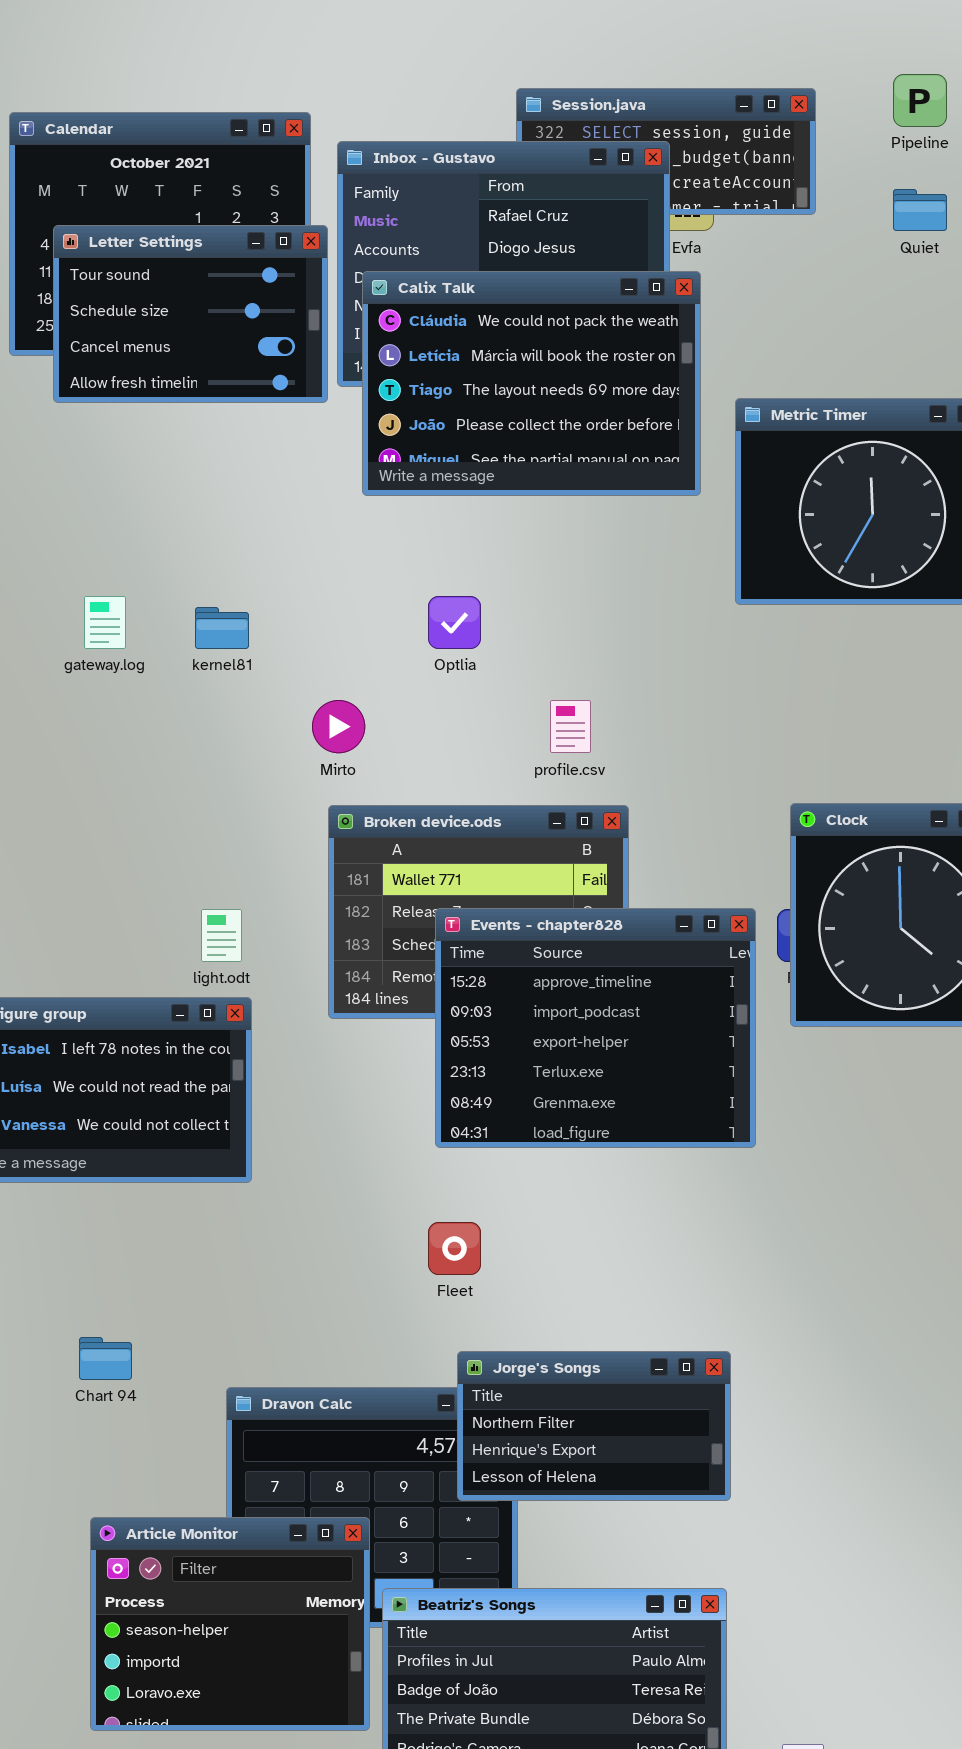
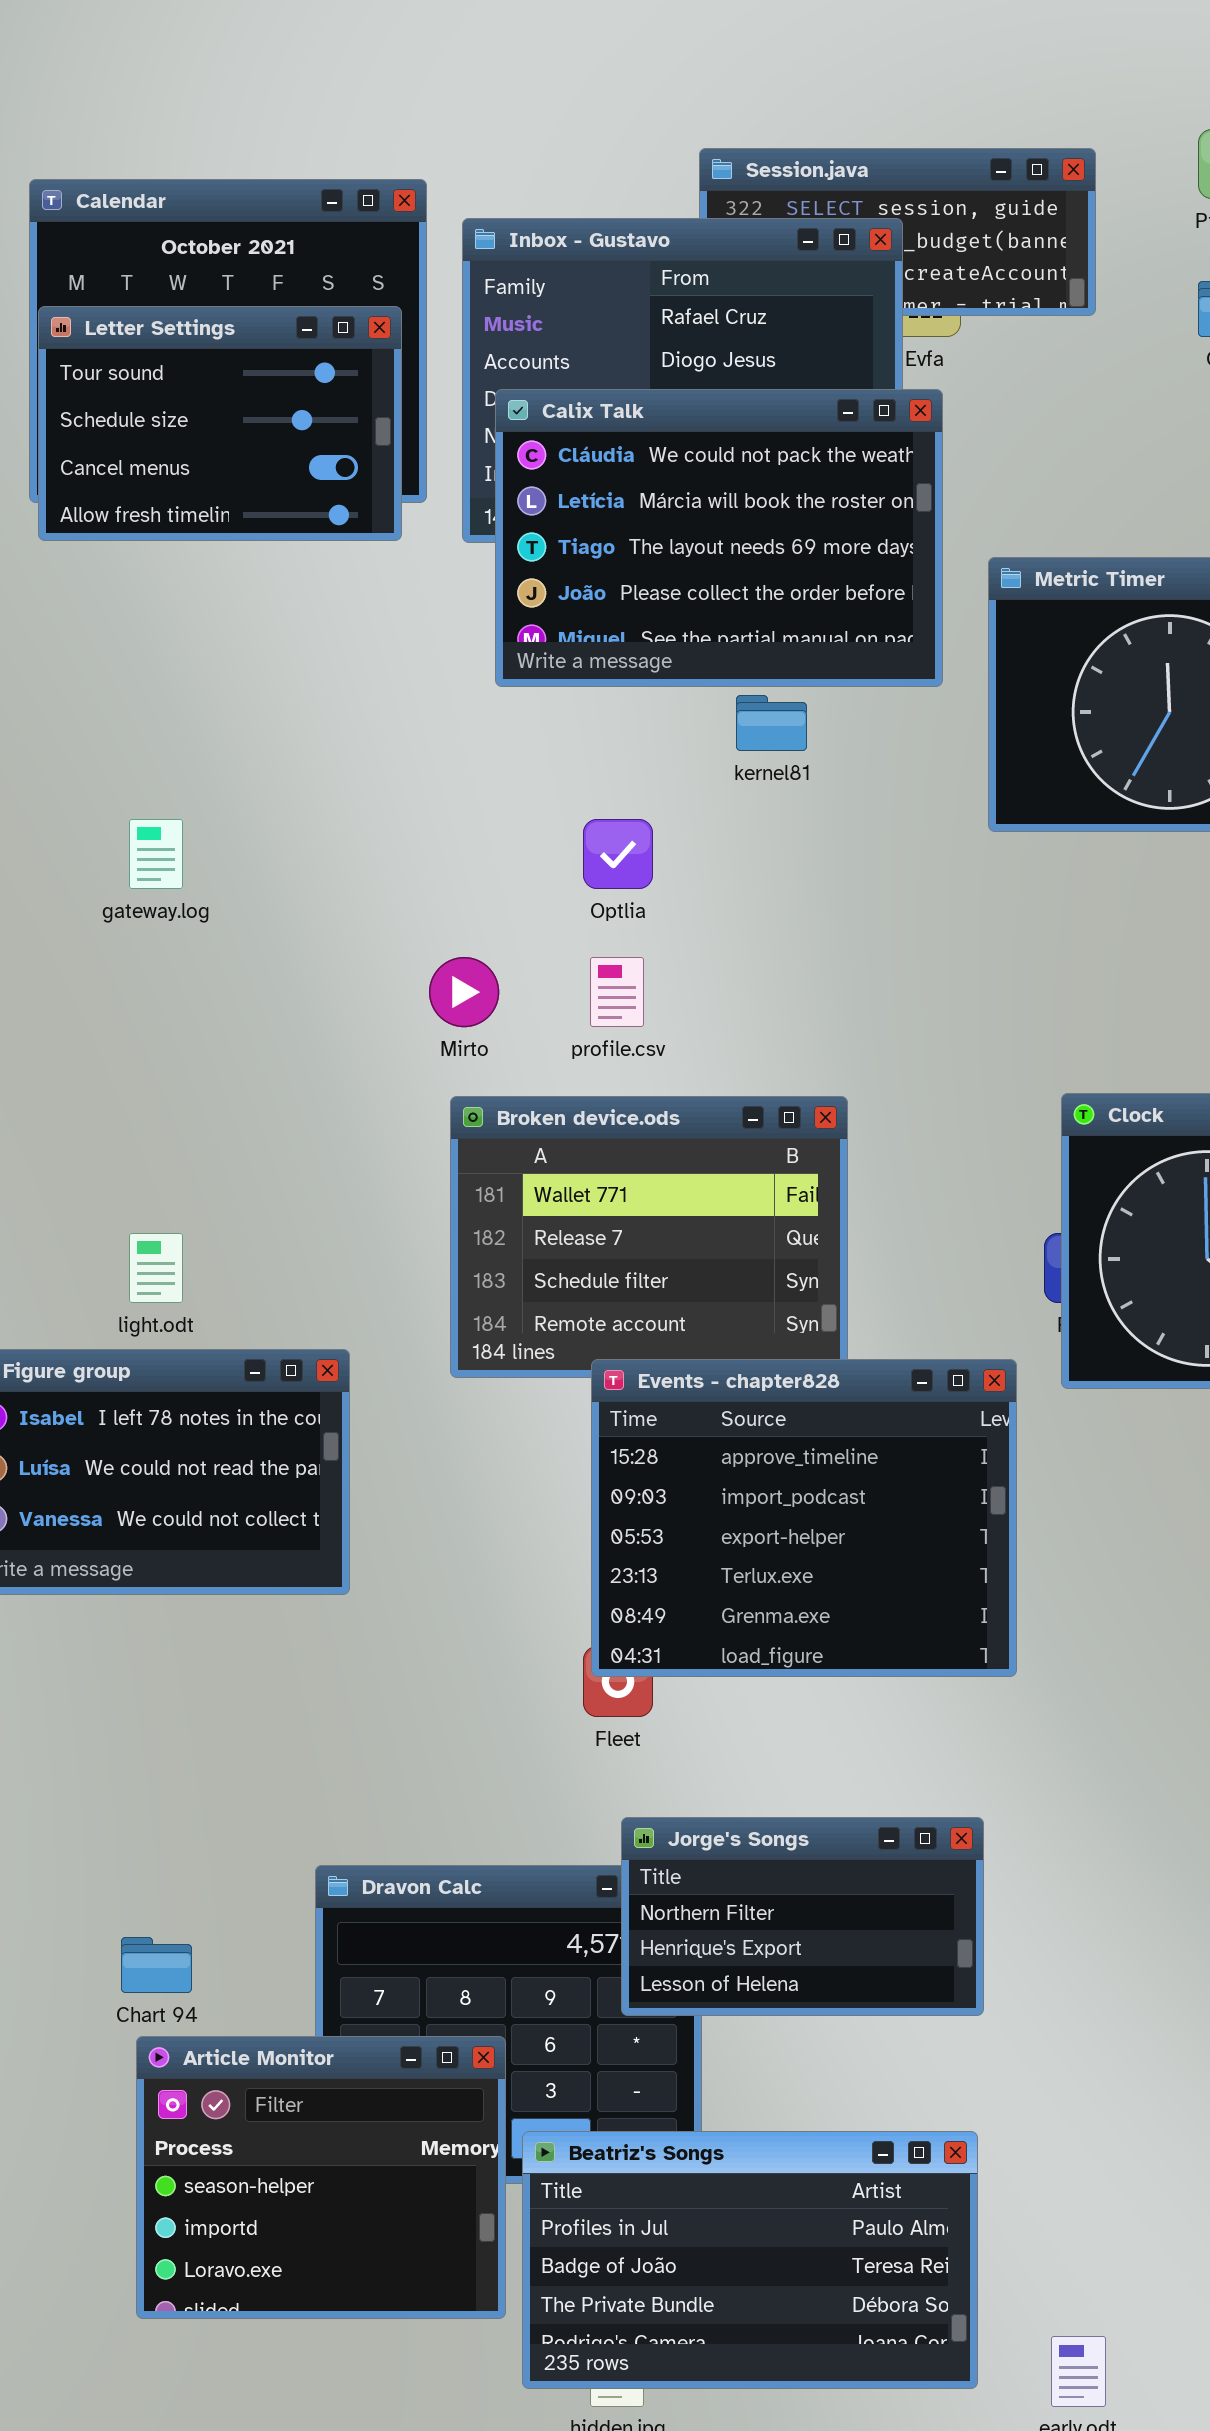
Letter Settings: [53,225,328,403] -> [38,306,402,541], moved
kernel81: [195,607,249,649] -> [736,695,807,751], moved
profile.csv: [550,700,591,753] -> [590,957,644,1027], moved
Events - chapter828: [435,908,756,1148] -> [591,1359,1017,1677], moved
light.odt: [201,909,242,962] -> [129,1233,183,1303], moved
Chart 94: [79,1337,132,1380] -> [121,1937,192,1993], moved

